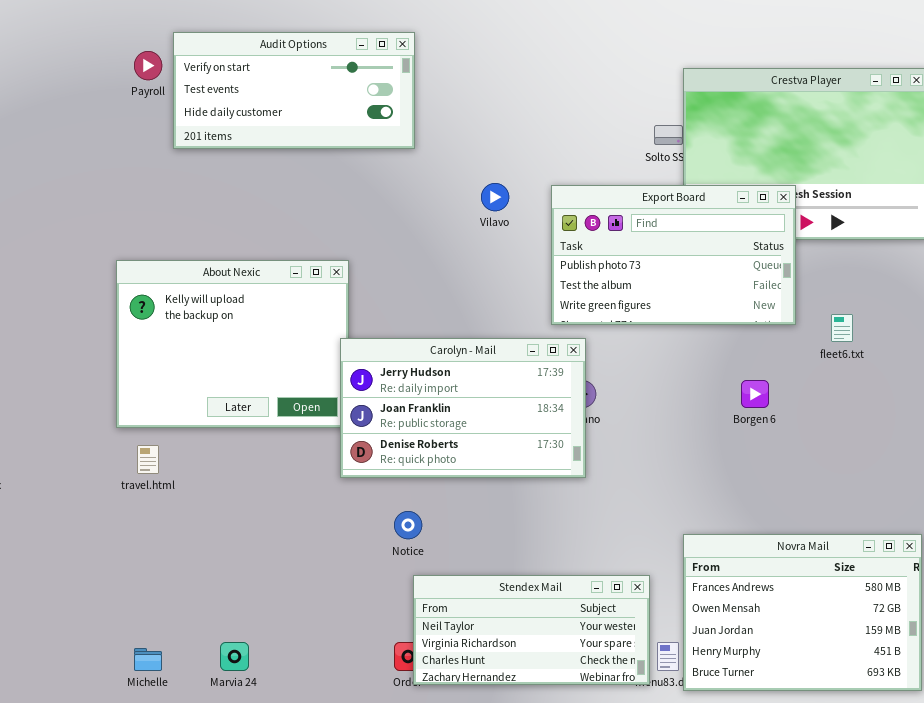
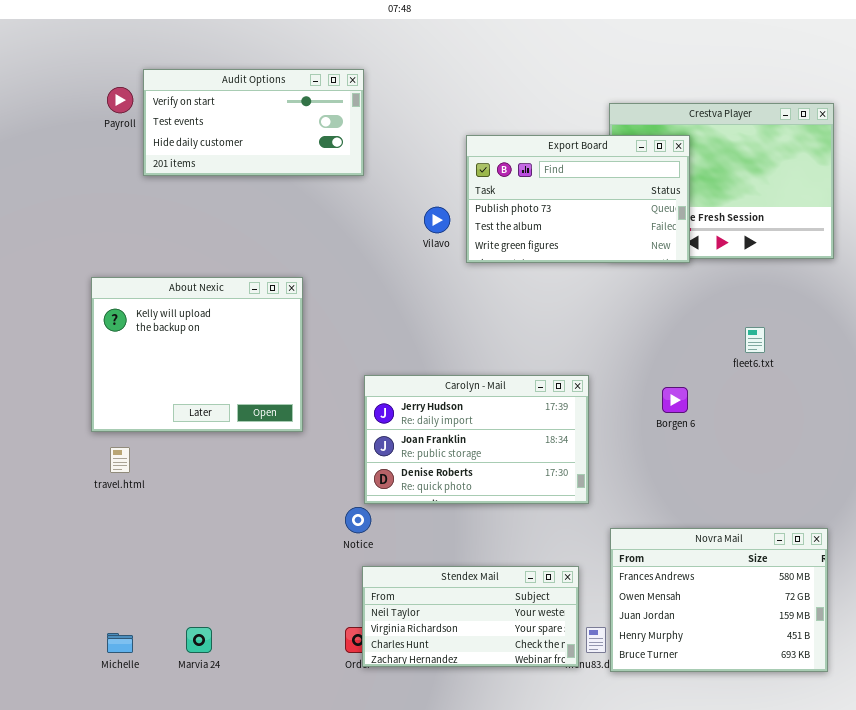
Export Board: [551,185,796,325] -> [466,135,690,263], moved
Carolyn - Mail: [340,338,586,478] -> [364,375,589,504], moved

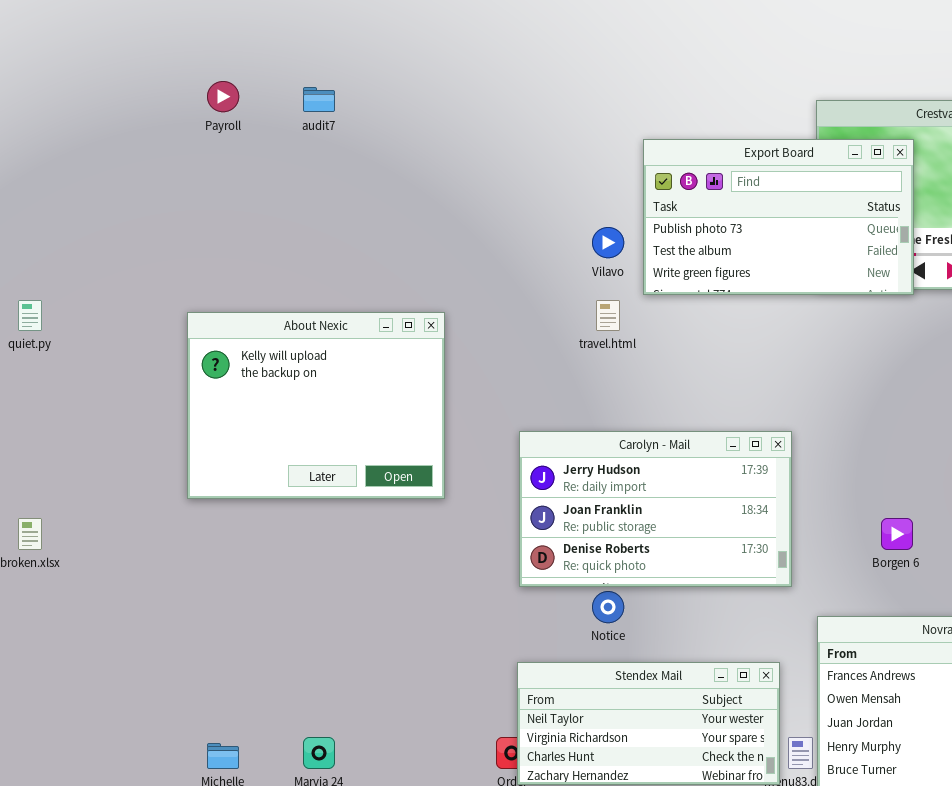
Audit Options: [143,69,364,176] -> none, closed
Borgen 6: [662,387,688,413] -> [881,518,913,550], moved
travel.html: [110,447,130,473] -> [596,300,620,331], moved
Notice: [345,507,371,533] -> [592,591,624,623], moved

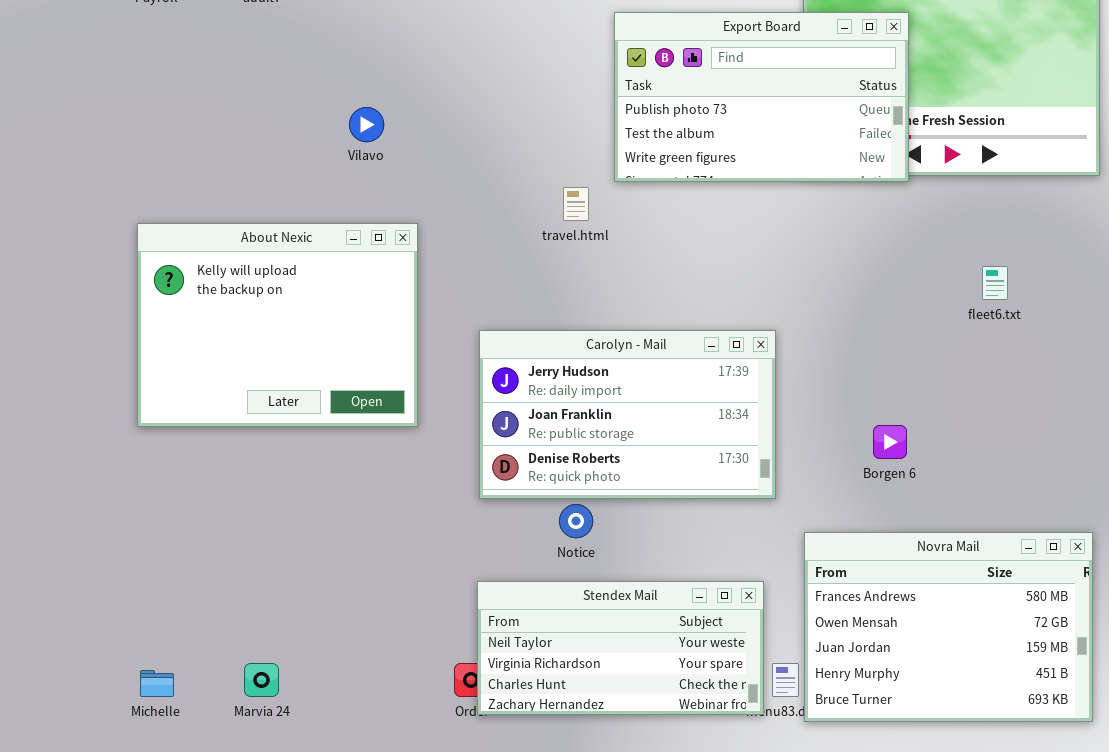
Vilavo: [592,227,624,258] -> [349,107,384,142], moved
About Nexic: [187,312,445,499] -> [137,223,418,427], moved

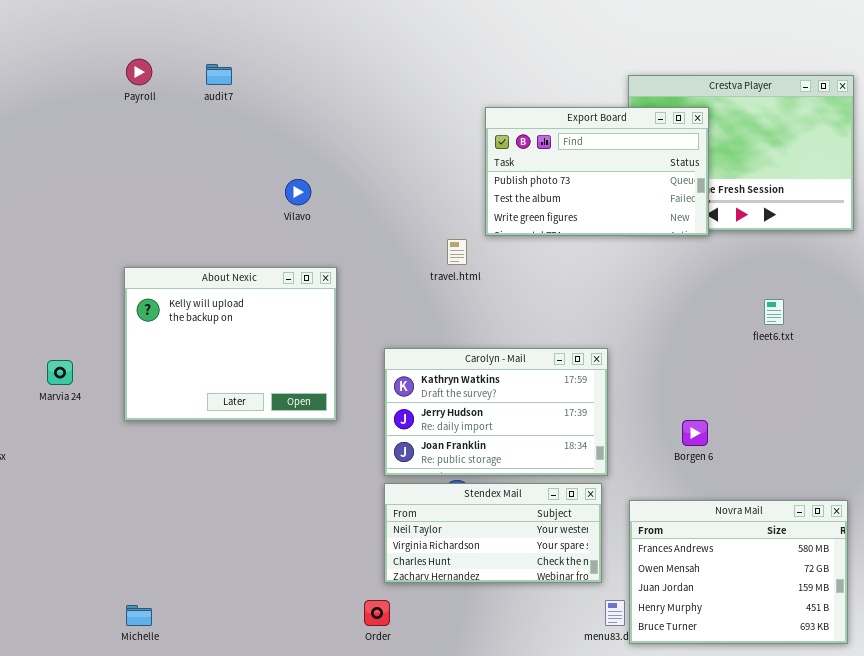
Carolyn - Mail: [479,330,776,499] -> [384,348,608,476], scrolled up 1 row
Stendex Mail: [477,581,764,715] -> [384,483,602,583], moved
Marvia 24: [244,663,279,697] -> [47,360,73,385], moved

